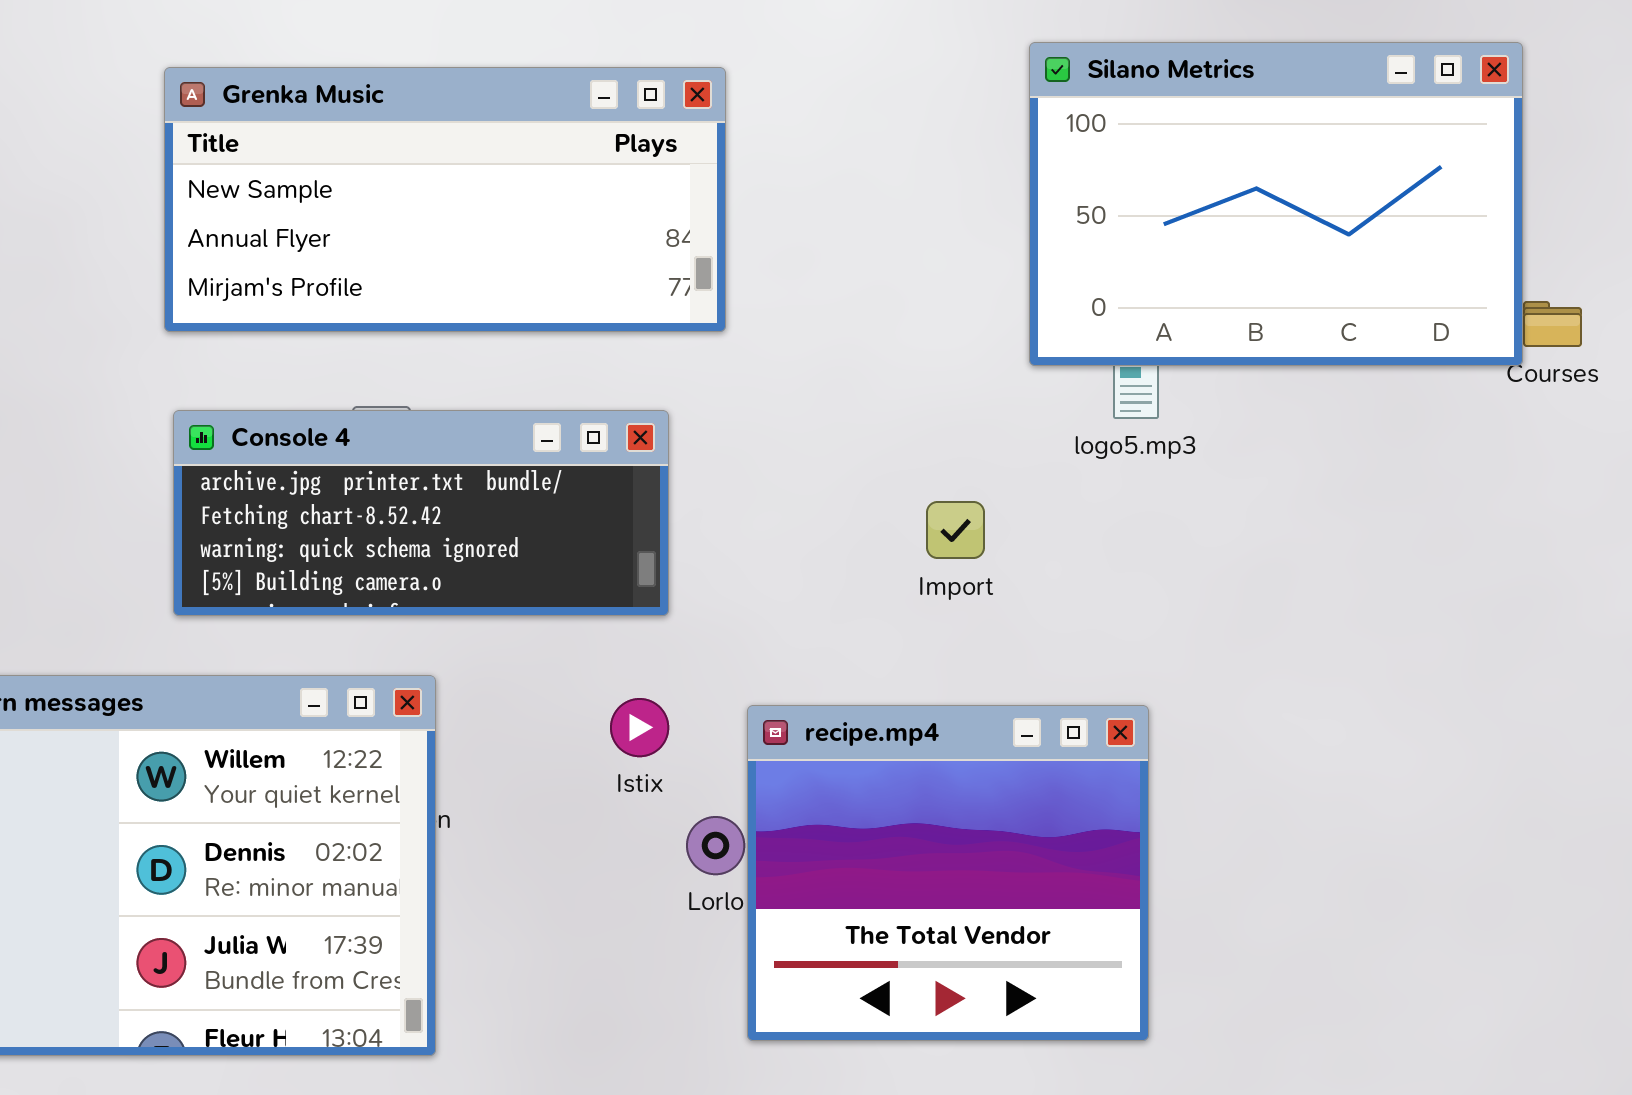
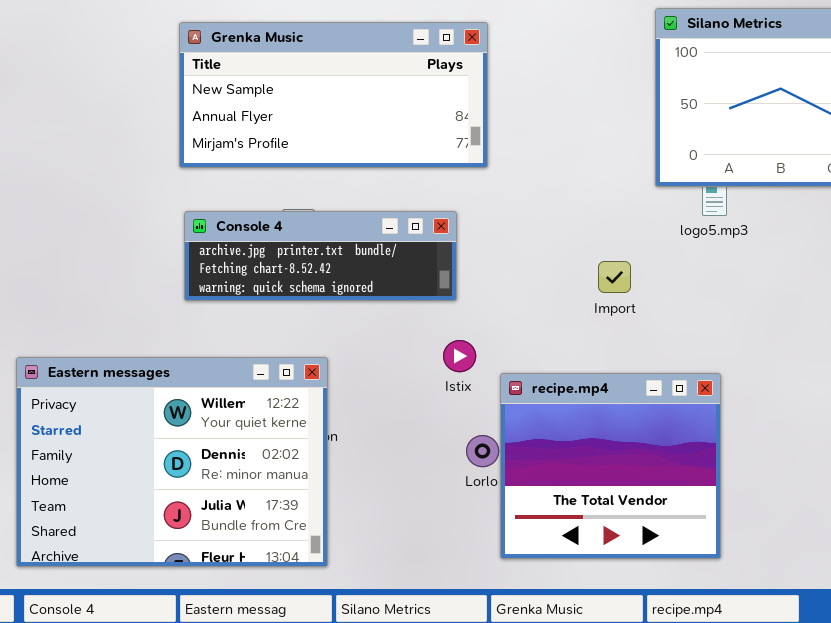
Console 4: [173,410,669,616] -> [184,211,457,301], resized
Istix: [610,698,669,757] -> [443,340,476,372], moved

